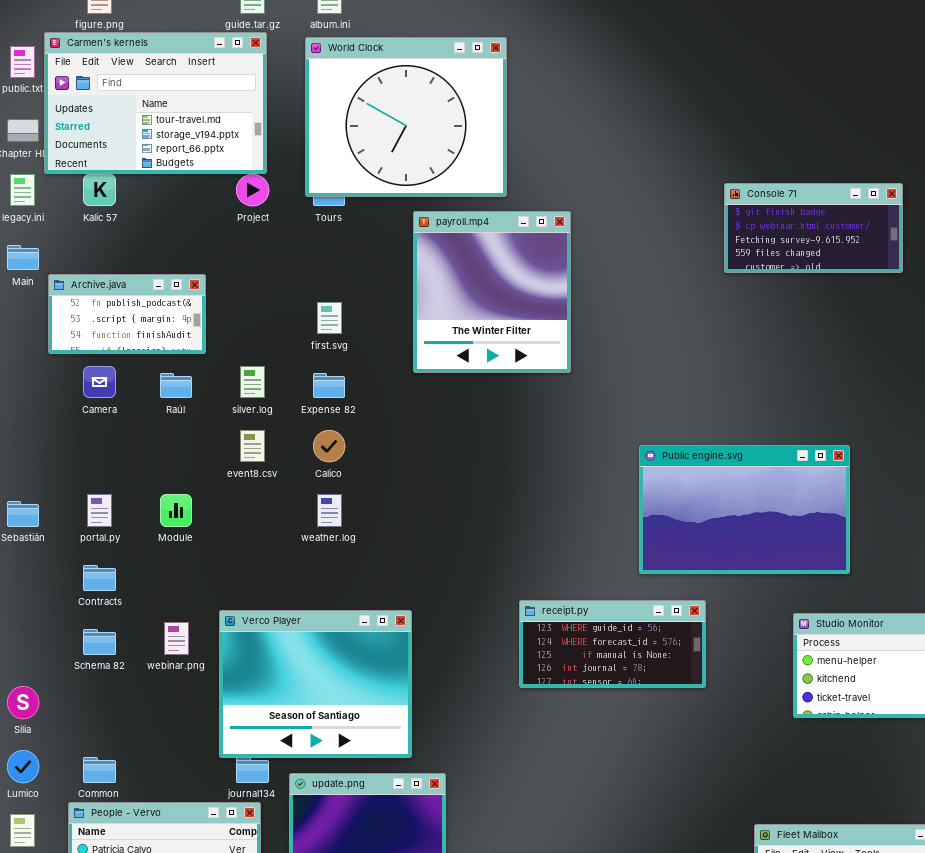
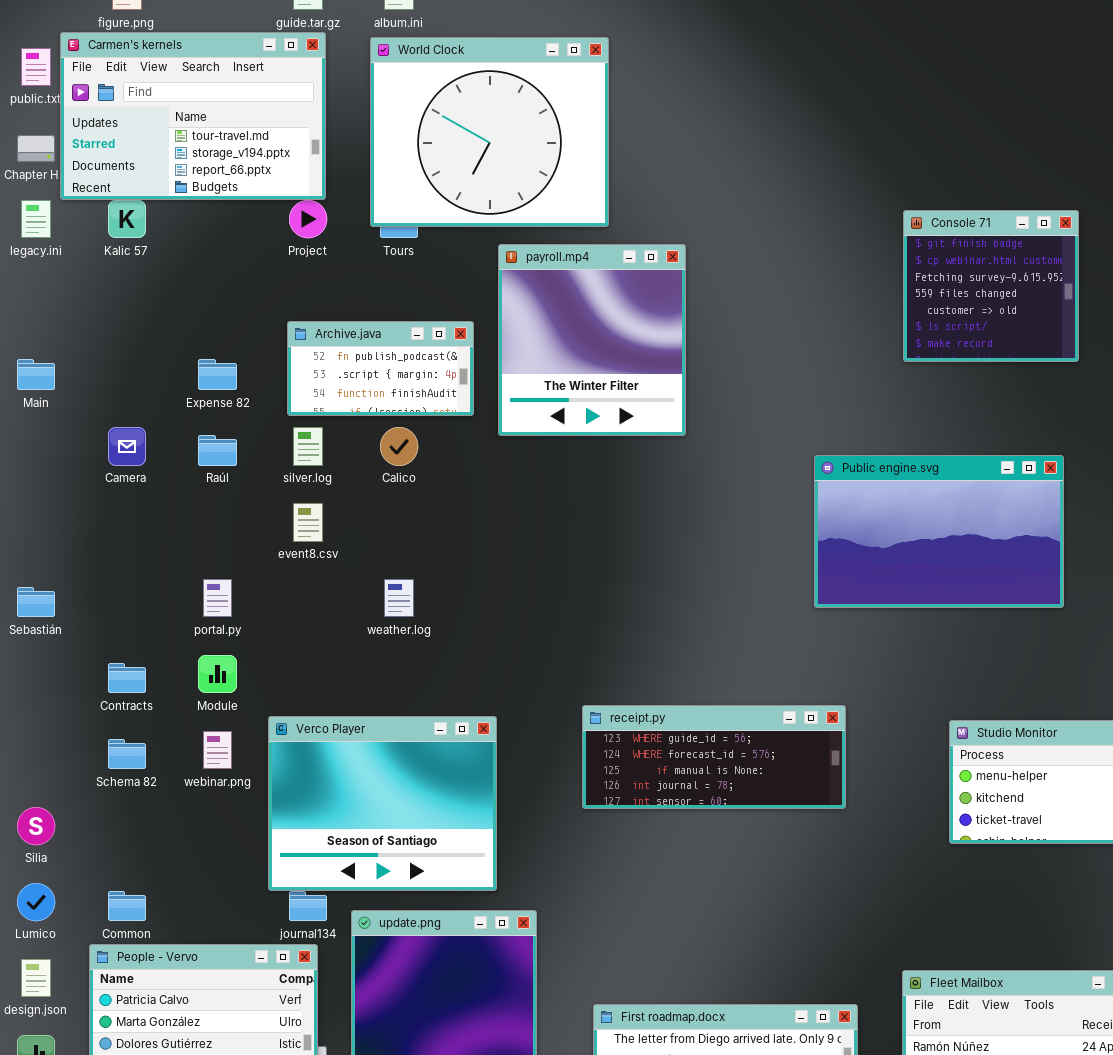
Console 71: [724,183,903,273] -> [903,210,1079,362], resized
Main: [7,245,39,270] -> [17,359,55,390], moved
Archive.java: [48,274,206,354] -> [287,321,474,416], moved
Expense 82: [313,373,345,398] -> [198,359,237,390], moved
Calico: [313,430,345,462] -> [380,427,418,466], moved
Public engine.svg: [639,445,850,574] -> [814,455,1064,608], moved
portal.py: [87,494,112,527] -> [203,579,232,617], moved
Module: [160,494,192,527] -> [198,655,237,693], moved
receipt.py: [519,600,706,688] -> [582,705,846,809], resized

